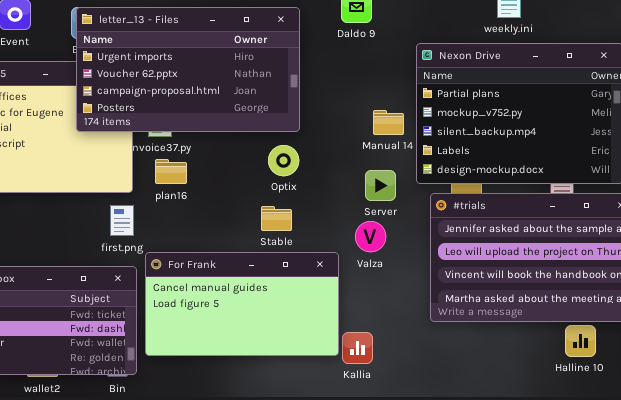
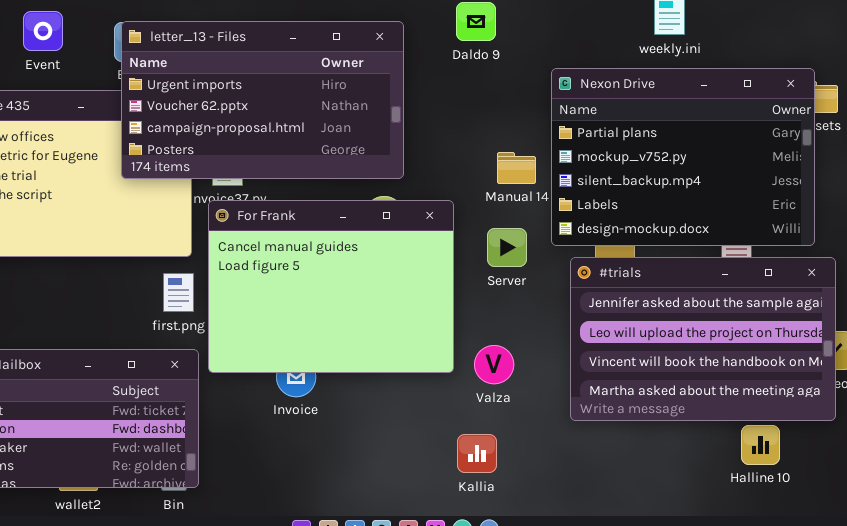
Valza: [355,221,386,252] -> [474,345,514,384], moved
For Frank: [145,252,339,356] -> [208,200,454,373], moved, resized

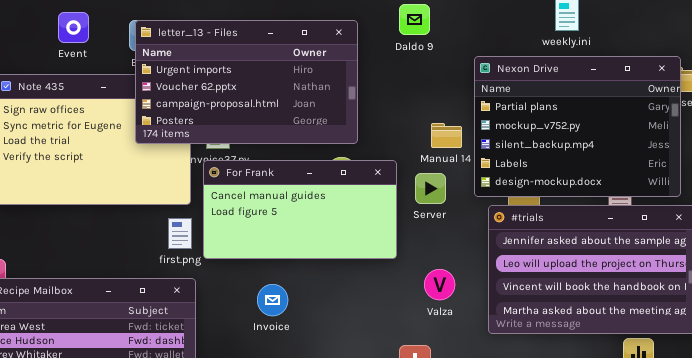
For Frank: [208,200,454,373] -> [203,160,397,259], resized
Server: [487,228,527,267] -> [415,173,446,204], moved
Valza: [474,345,514,384] -> [424,269,455,300], moved

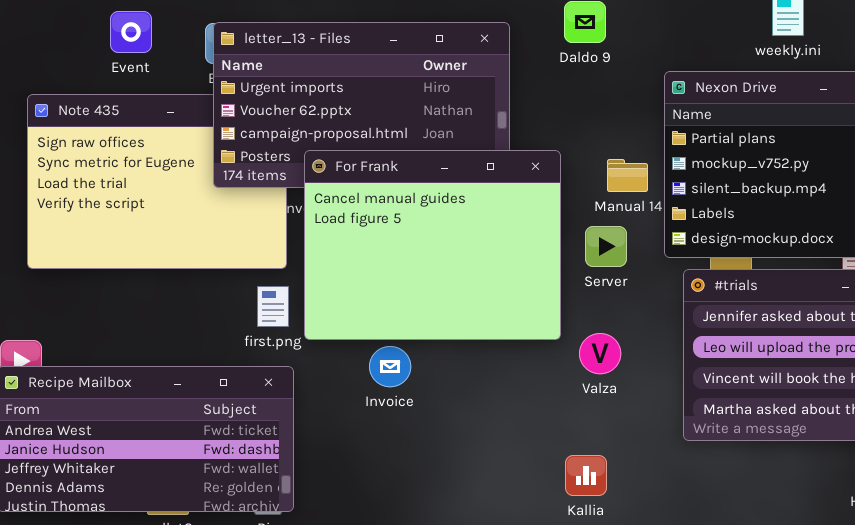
For Frank: [203,160,397,259] -> [304,150,561,340], resized
Valza: [424,269,455,300] -> [579,333,621,374], moved
Invoice: [257,284,288,316] -> [369,346,411,387], moved

